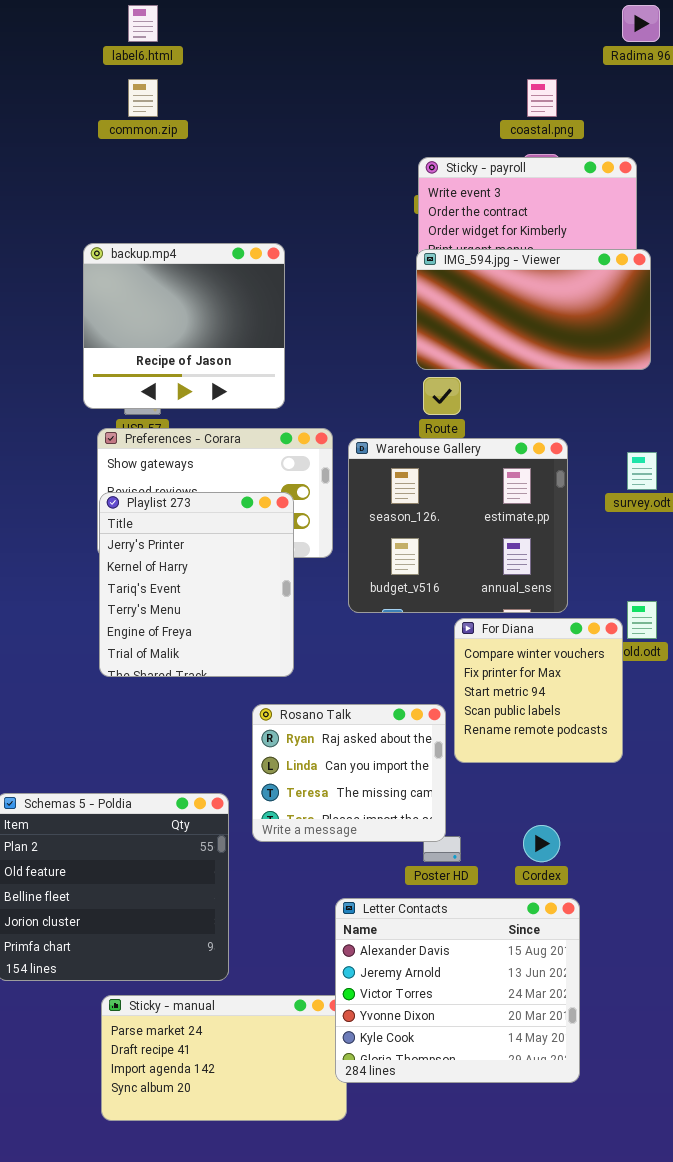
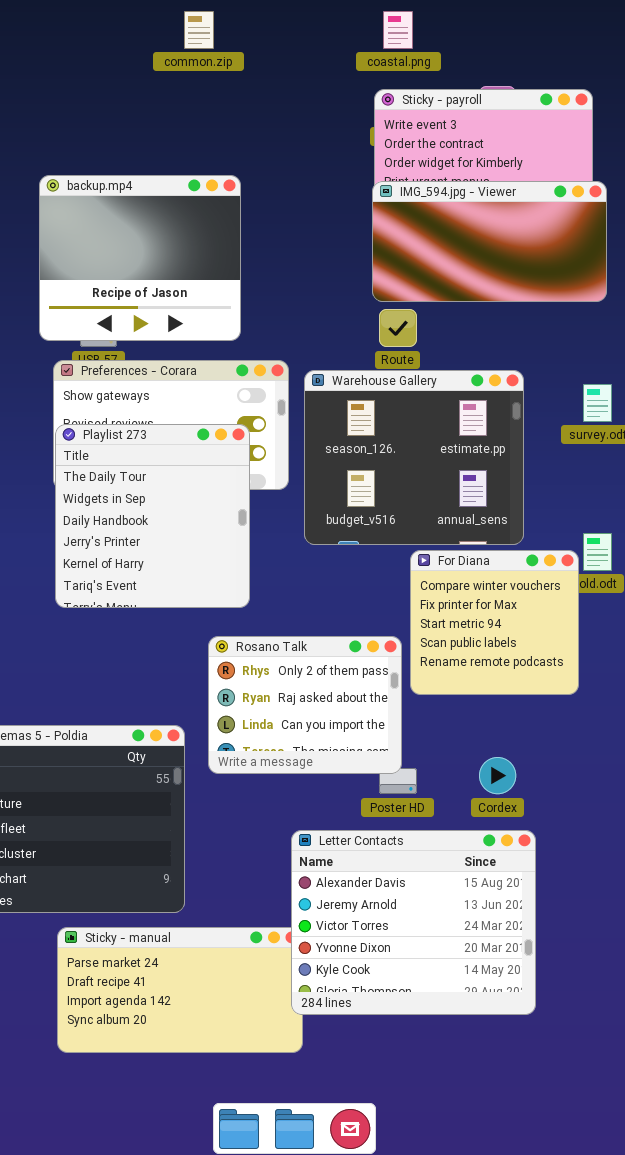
common.zip: [128,79,158,117] -> [184,11,214,49], moved
coastal.png: [527,79,557,117] -> [383,11,413,49], moved
Playlist 273: [99,492,294,677] -> [55,424,250,608], scrolled up 3 rows
Rosano Talk: [252,704,446,842] -> [208,636,402,774], scrolled up 1 row

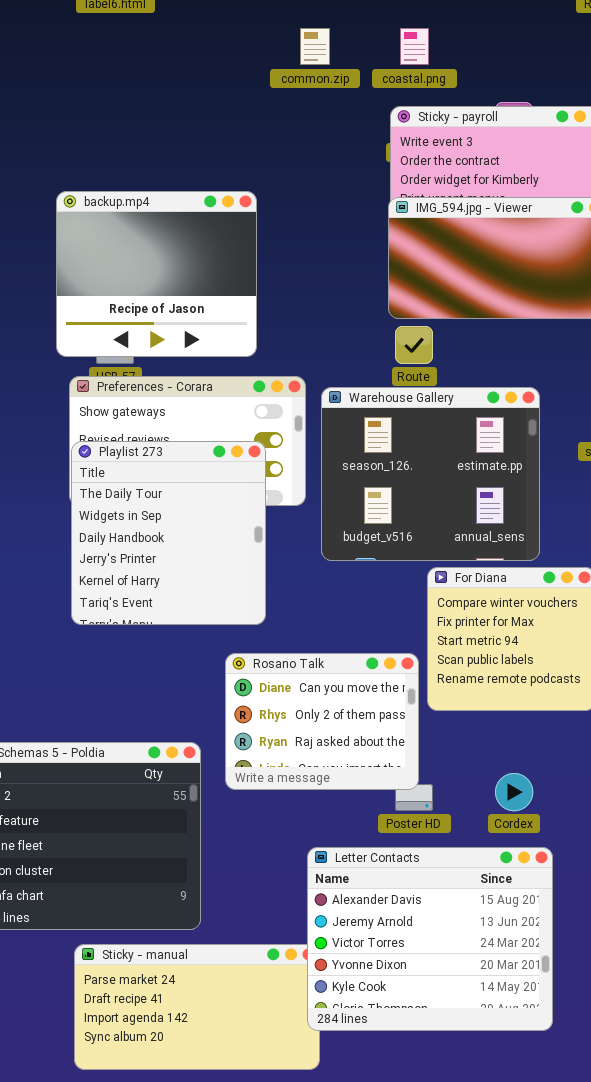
common.zip: [184,11,214,49] -> [300,28,330,65], moved
Rosano Talk: [208,636,402,774] -> [225,653,419,790], scrolled up 1 row

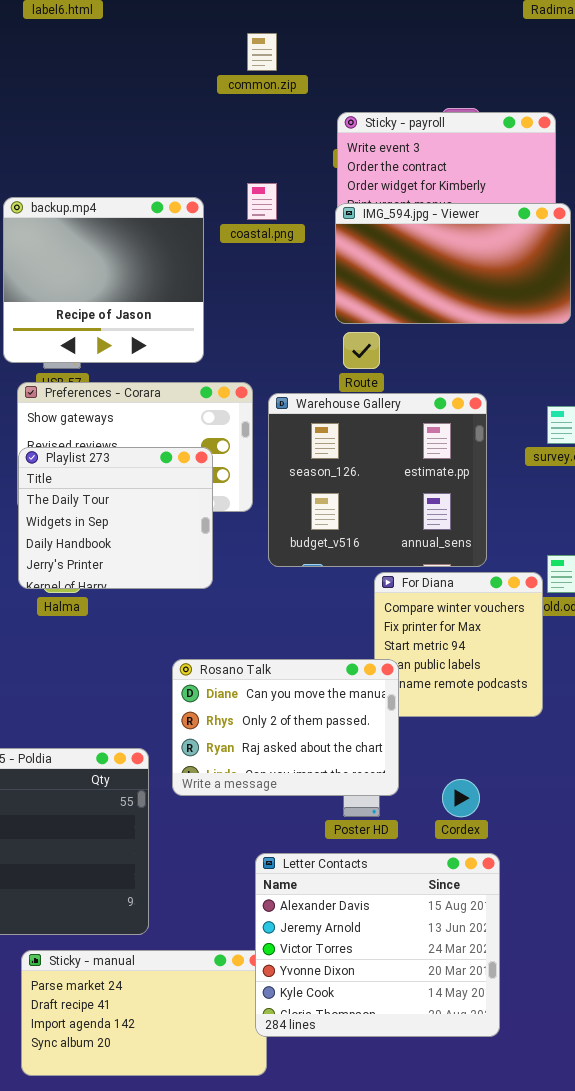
coastal.png: [400,28,429,65] -> [247,183,277,220], moved
Playlist 273: [71,441,266,625] -> [18,447,213,589], resized
Rosano Talk: [225,653,419,790] -> [172,659,399,796], resized

